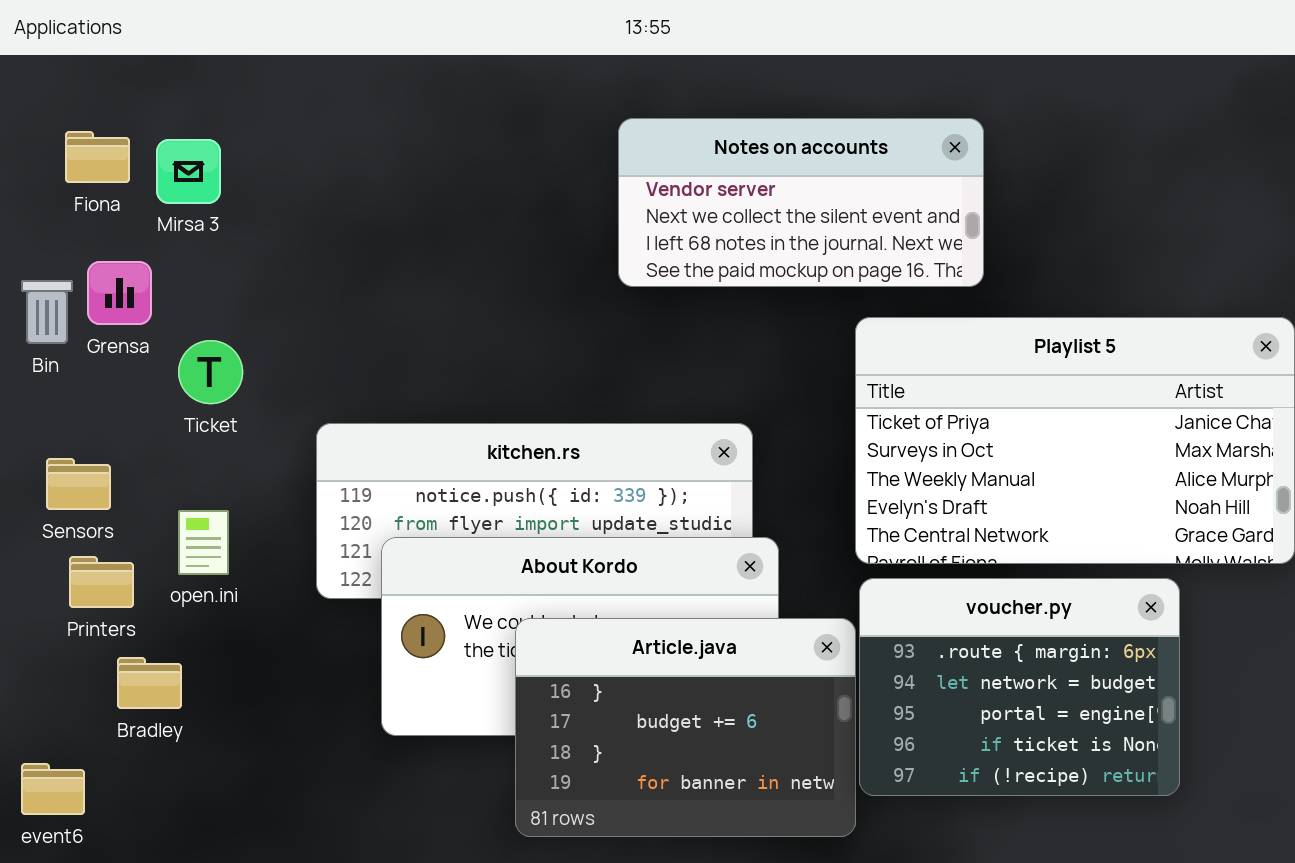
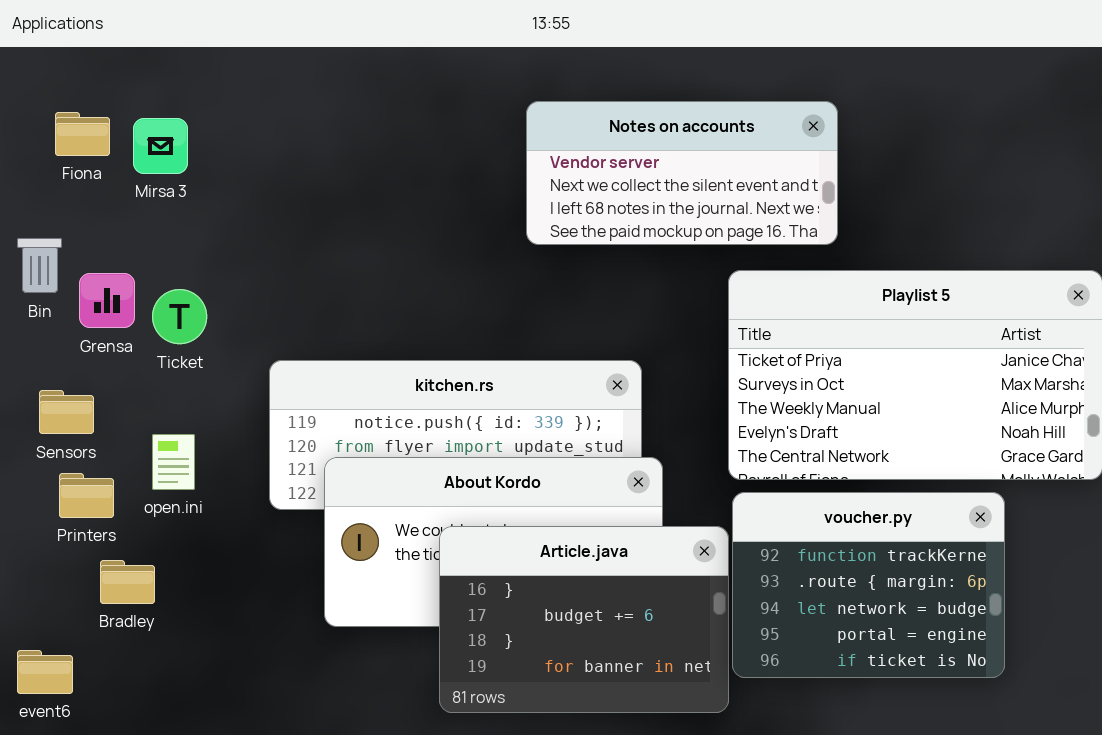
Grensa: [87,261,152,325] -> [79,273,135,328], moved
voucher.py: [859,578,1180,796] -> [732,492,1005,678], scrolled up 1 row

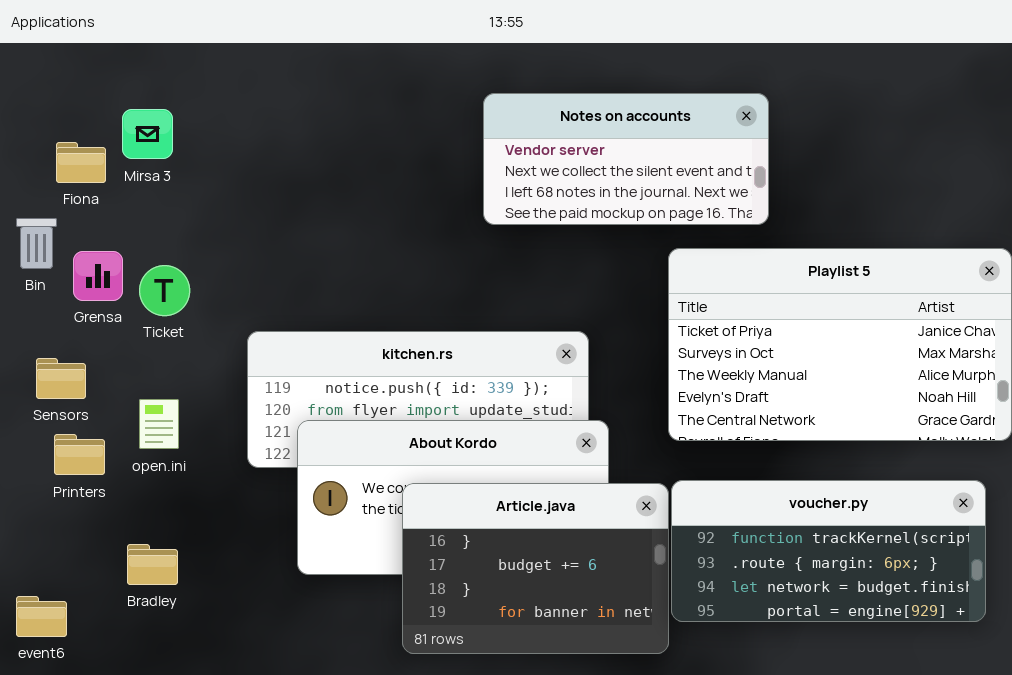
Fiona: [55,112,110,156] -> [56,142,106,183], moved
voucher.py: [732,492,1005,678] -> [671,480,986,622], resized
Bradley: [100,560,155,604] -> [127,544,178,585], moved

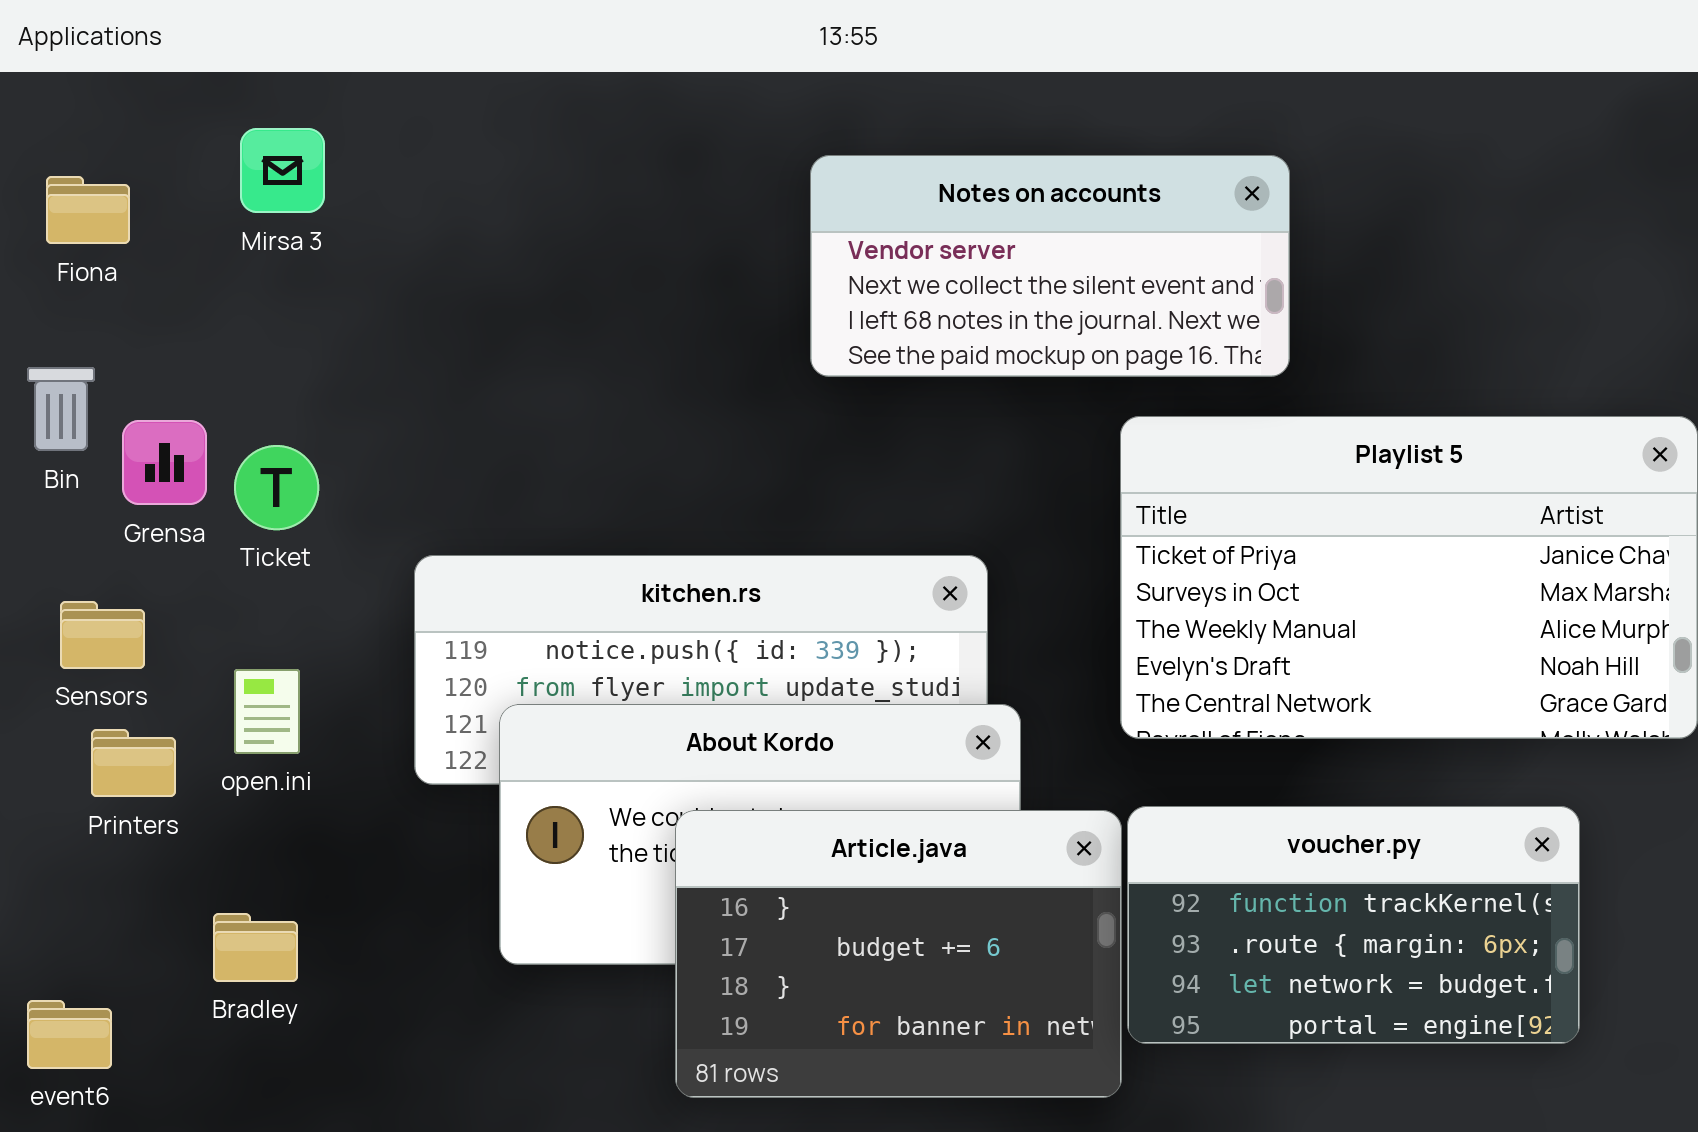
Mirsa 3: [122,109,173,159] -> [240,128,325,213], moved
Fiona: [56,142,106,183] -> [46,176,130,244], moved
voucher.py: [671,480,986,622] -> [1127,806,1580,1044], resized

